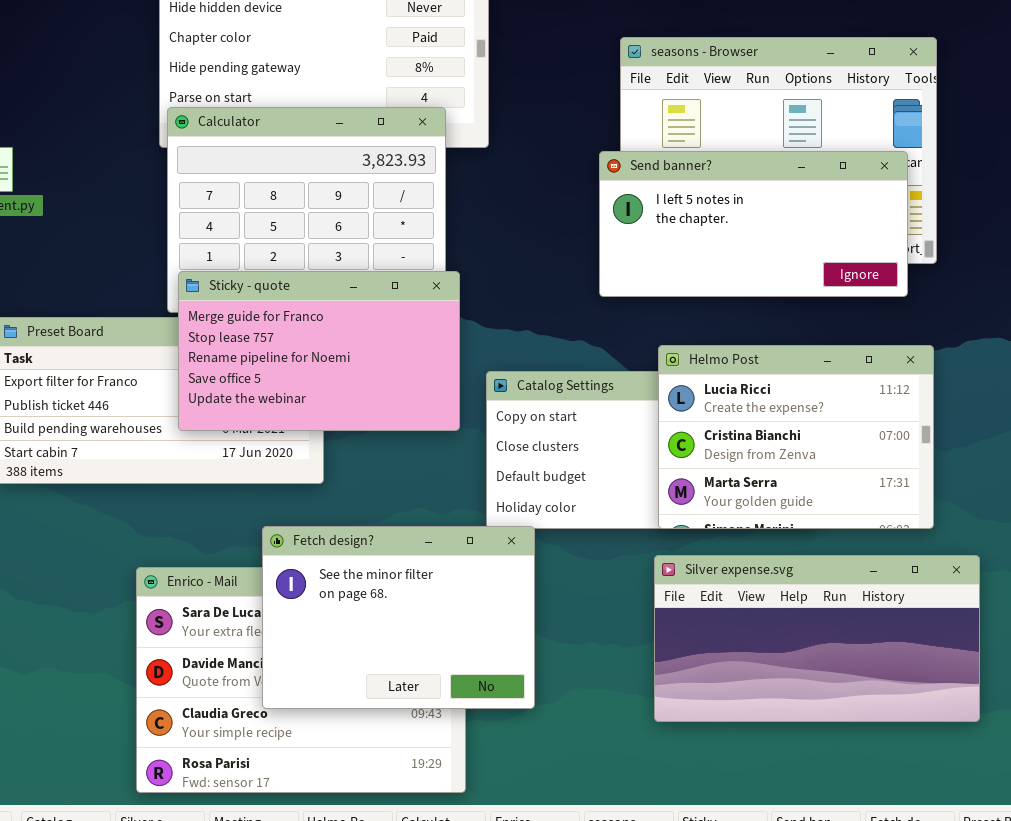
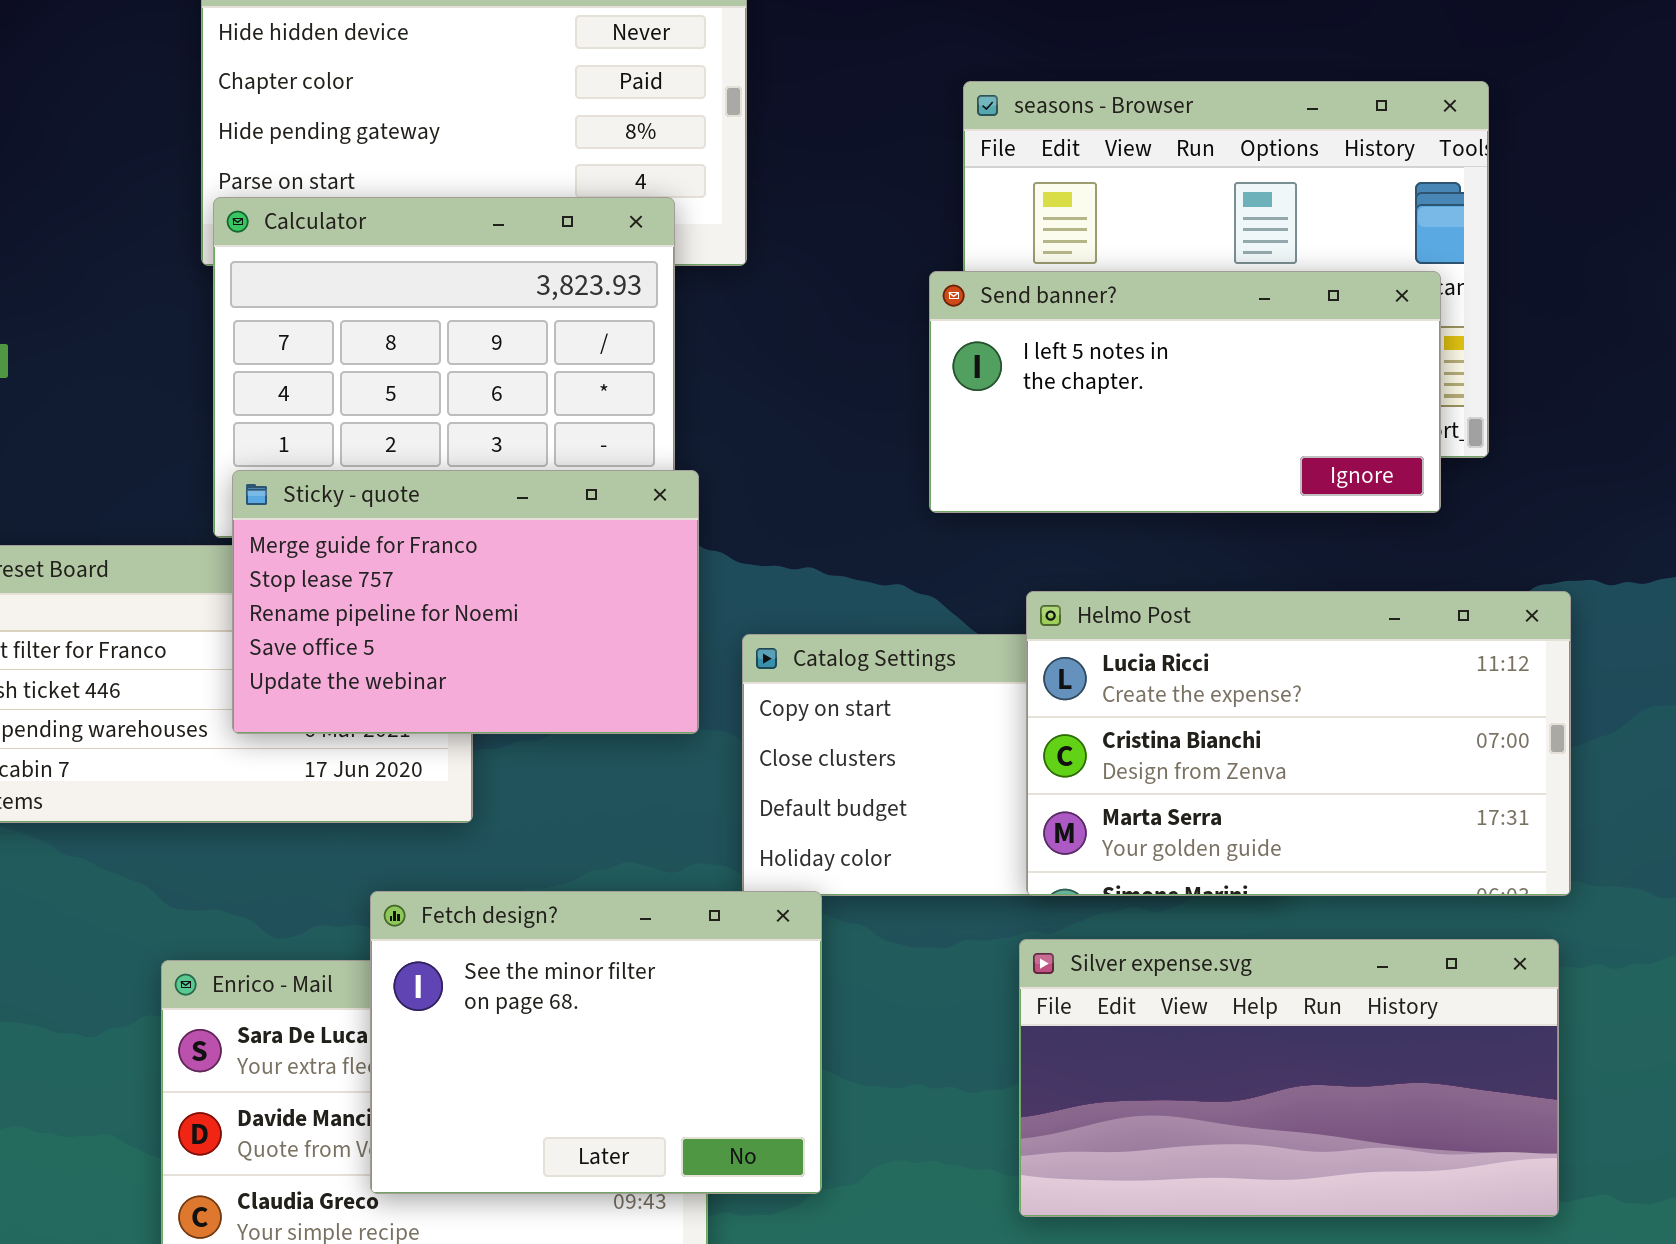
Helmo Post: [658,345,934,529] -> [1026,591,1571,896], resized

